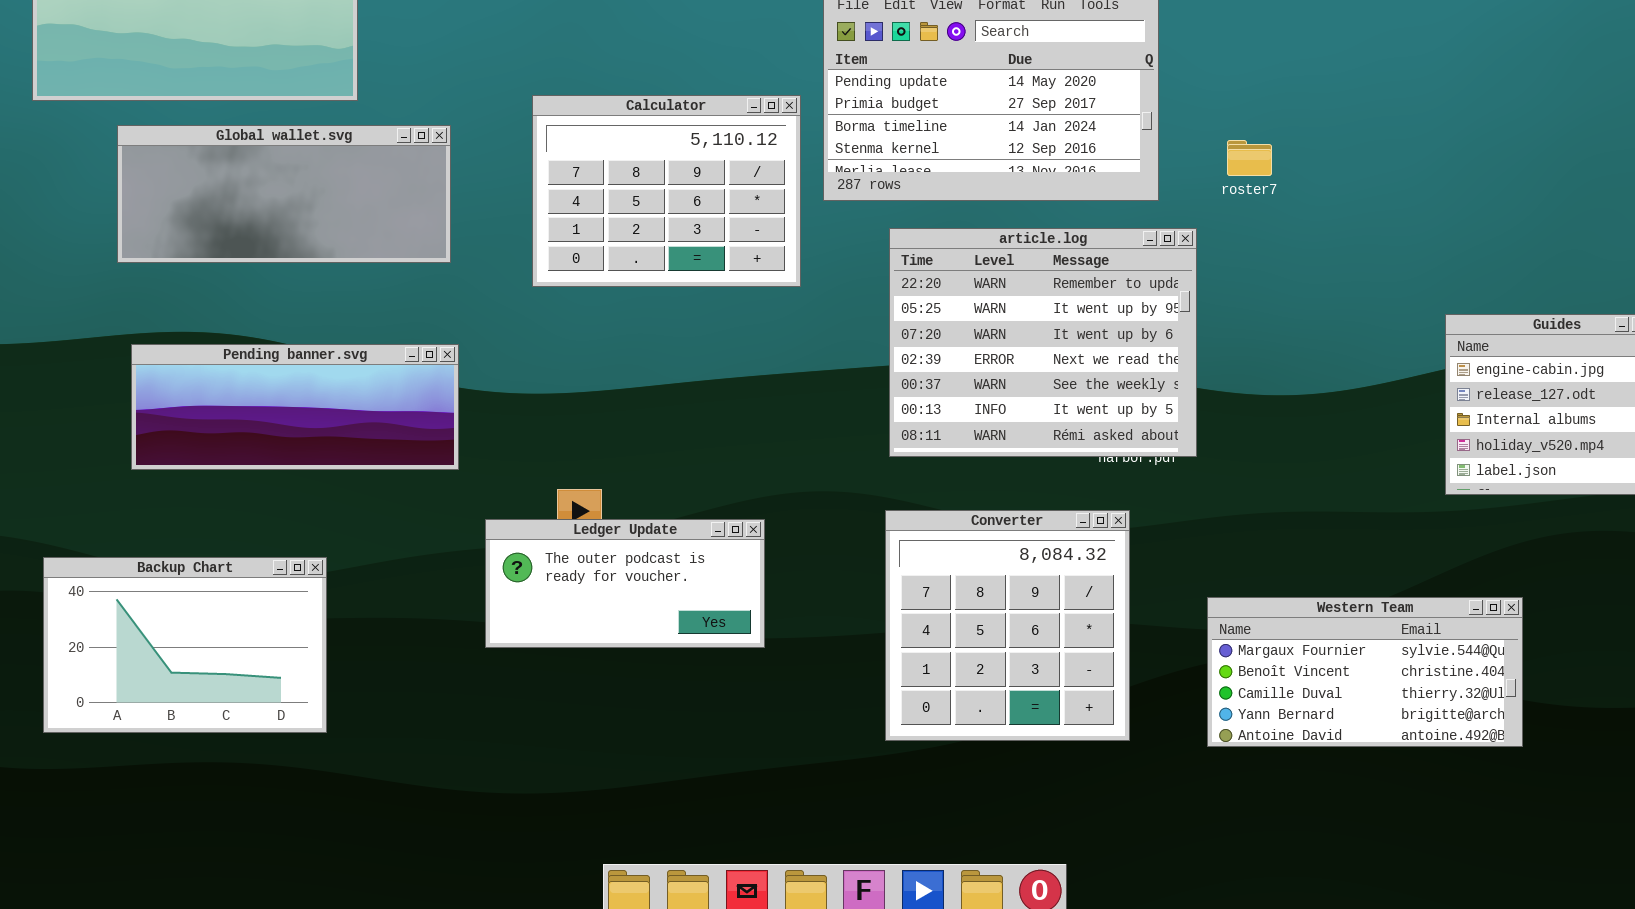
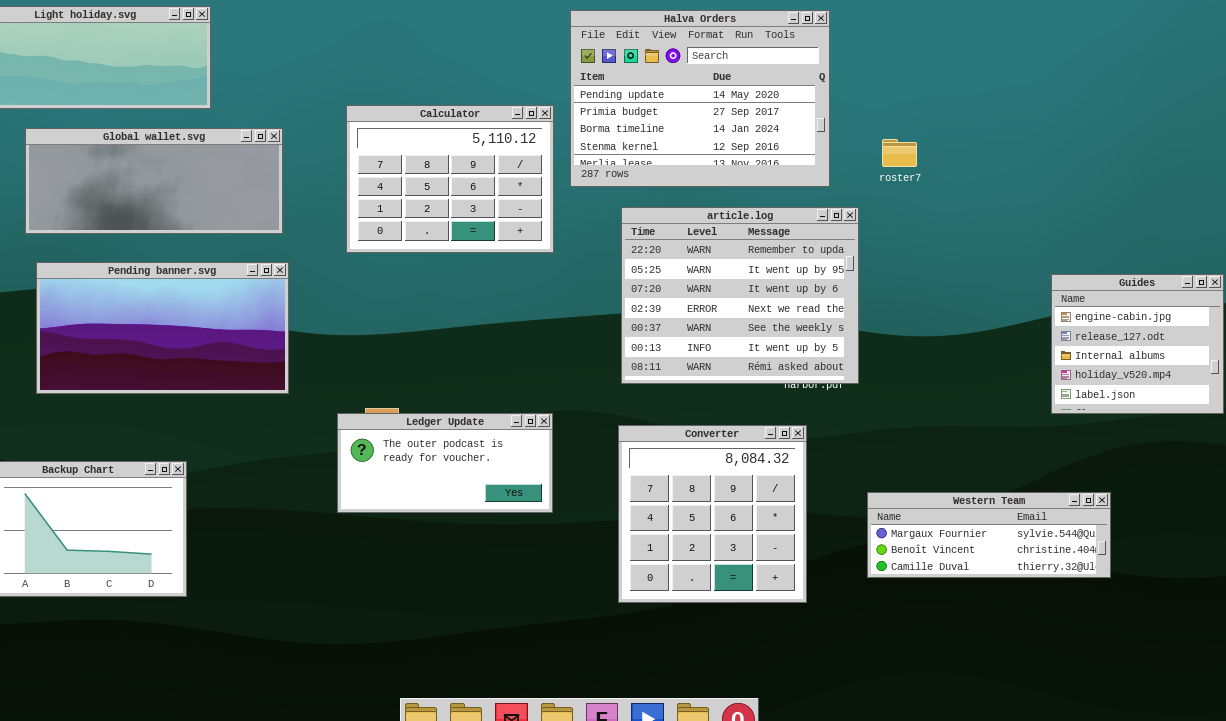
Pending banner.svg: [131,344,459,470] -> [36,262,289,394], resized
Ledger Update: [485,519,765,648] -> [337,413,553,513], moved
Western Team: [1207,597,1523,747] -> [867,492,1111,578], resized

